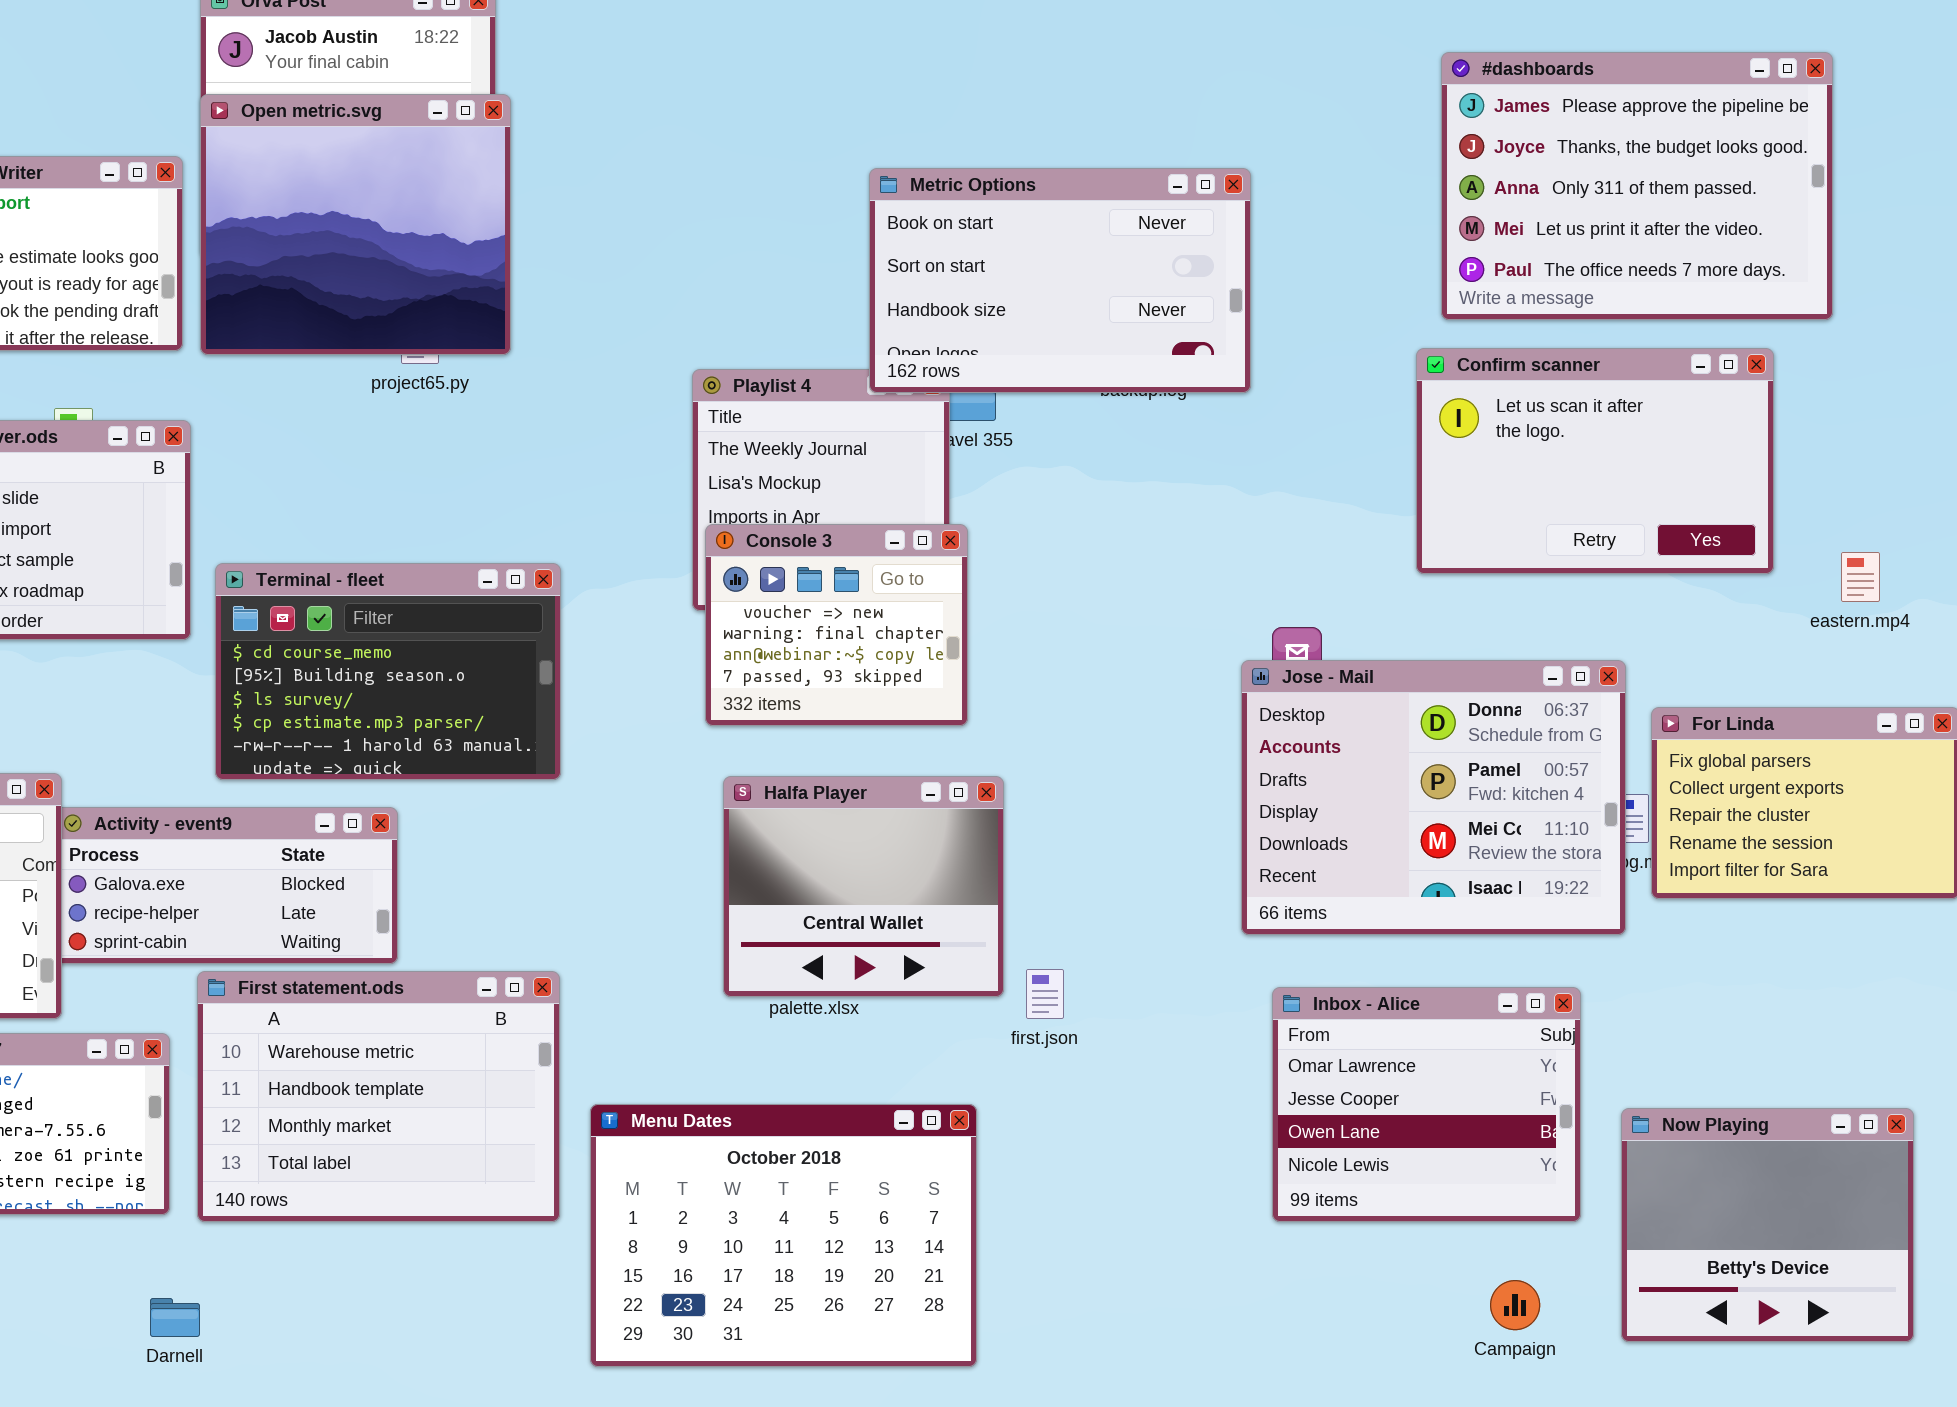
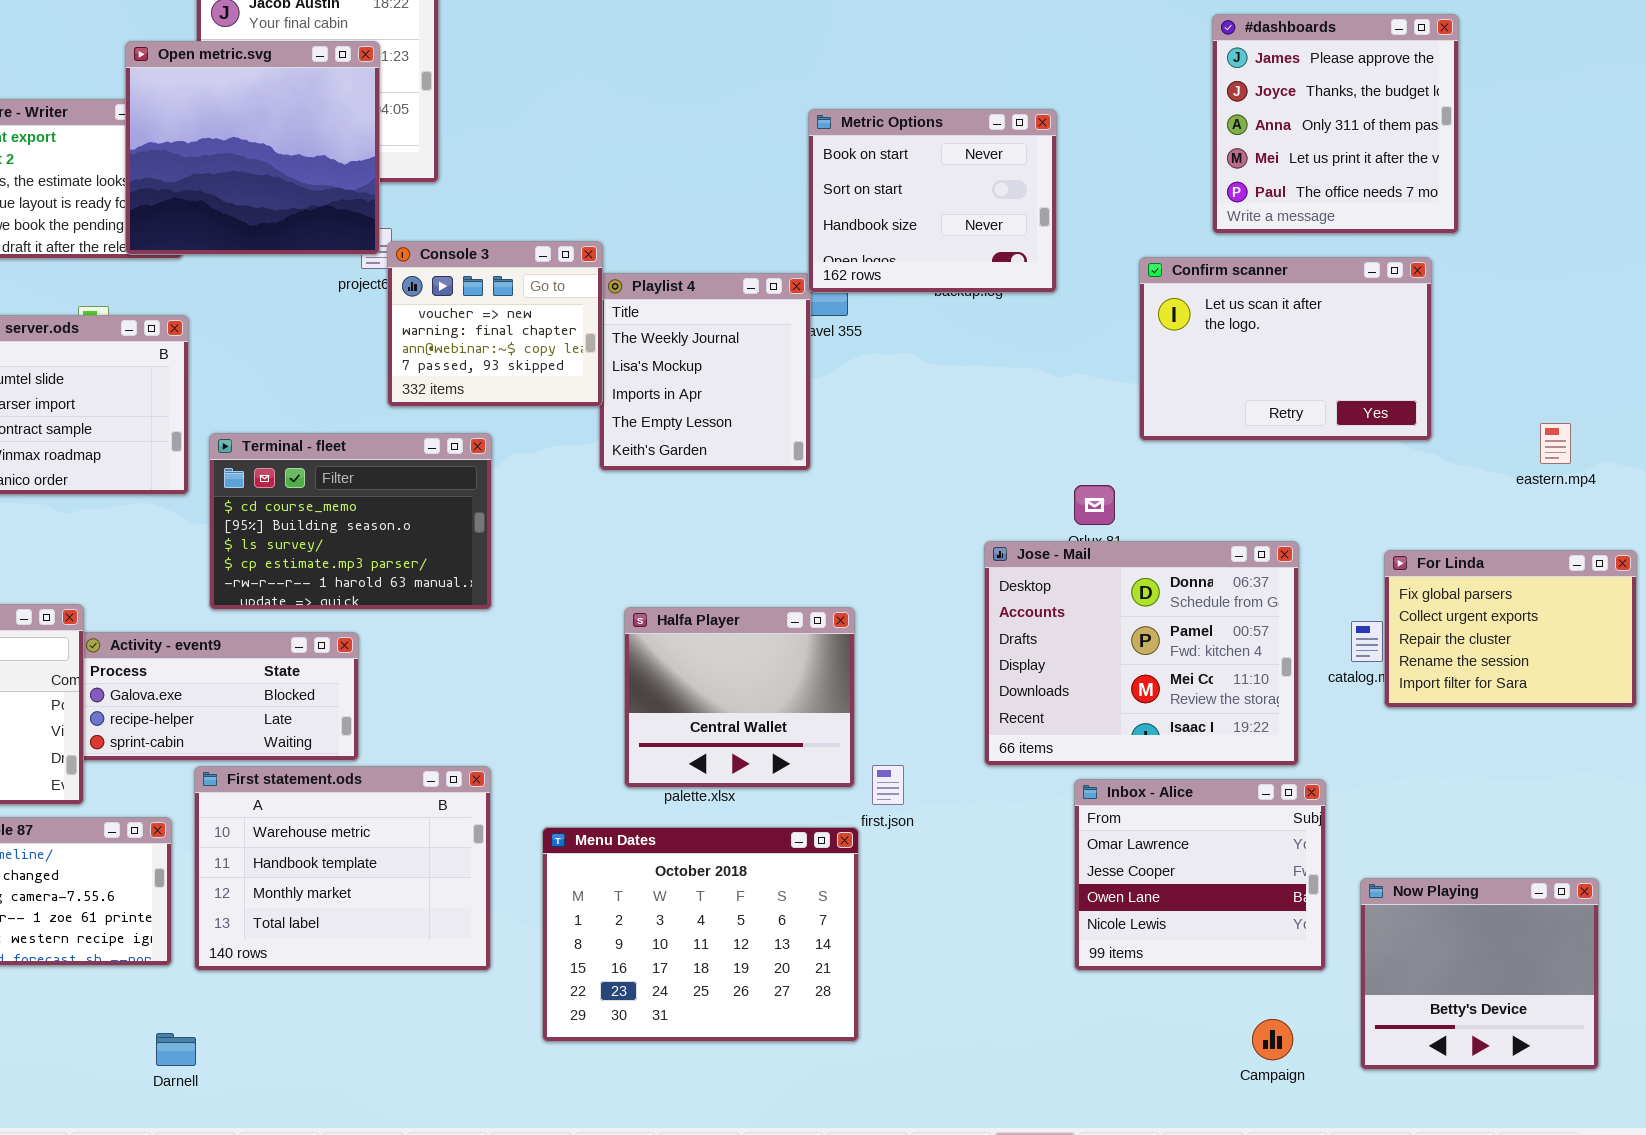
#dashboards: [1441,52,1833,320] -> [1212,14,1459,234], resized
Open metric.svg: [200,94,511,355] -> [125,41,380,255], moved
Metric Options: [869,168,1251,393] -> [808,109,1057,293], resized
Confirm scanner: [1416,348,1774,574] -> [1139,257,1432,441], moved
Console 3: [705,524,968,726] -> [387,241,603,407], moved
Jose - Mail: [1241,660,1626,935] -> [984,541,1299,766], moved
Menu Dates: [590,1104,977,1367] -> [542,827,859,1042], moved

